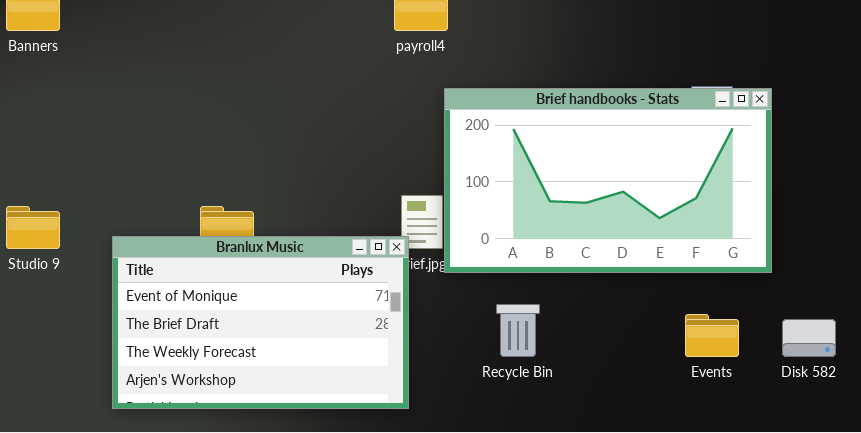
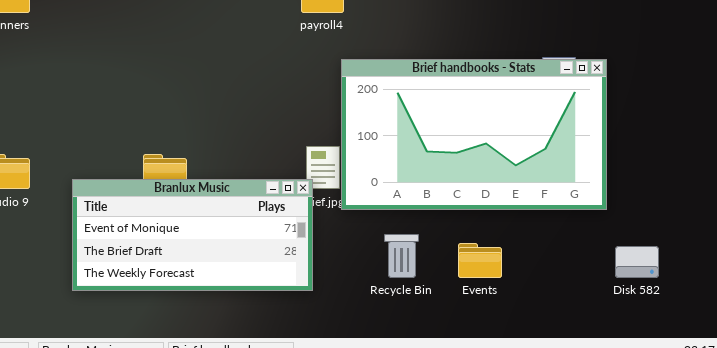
Branlux Music: [112,236,409,409] -> [72,179,313,291], resized
Events: [685,314,739,357] -> [458,243,502,278], moved

